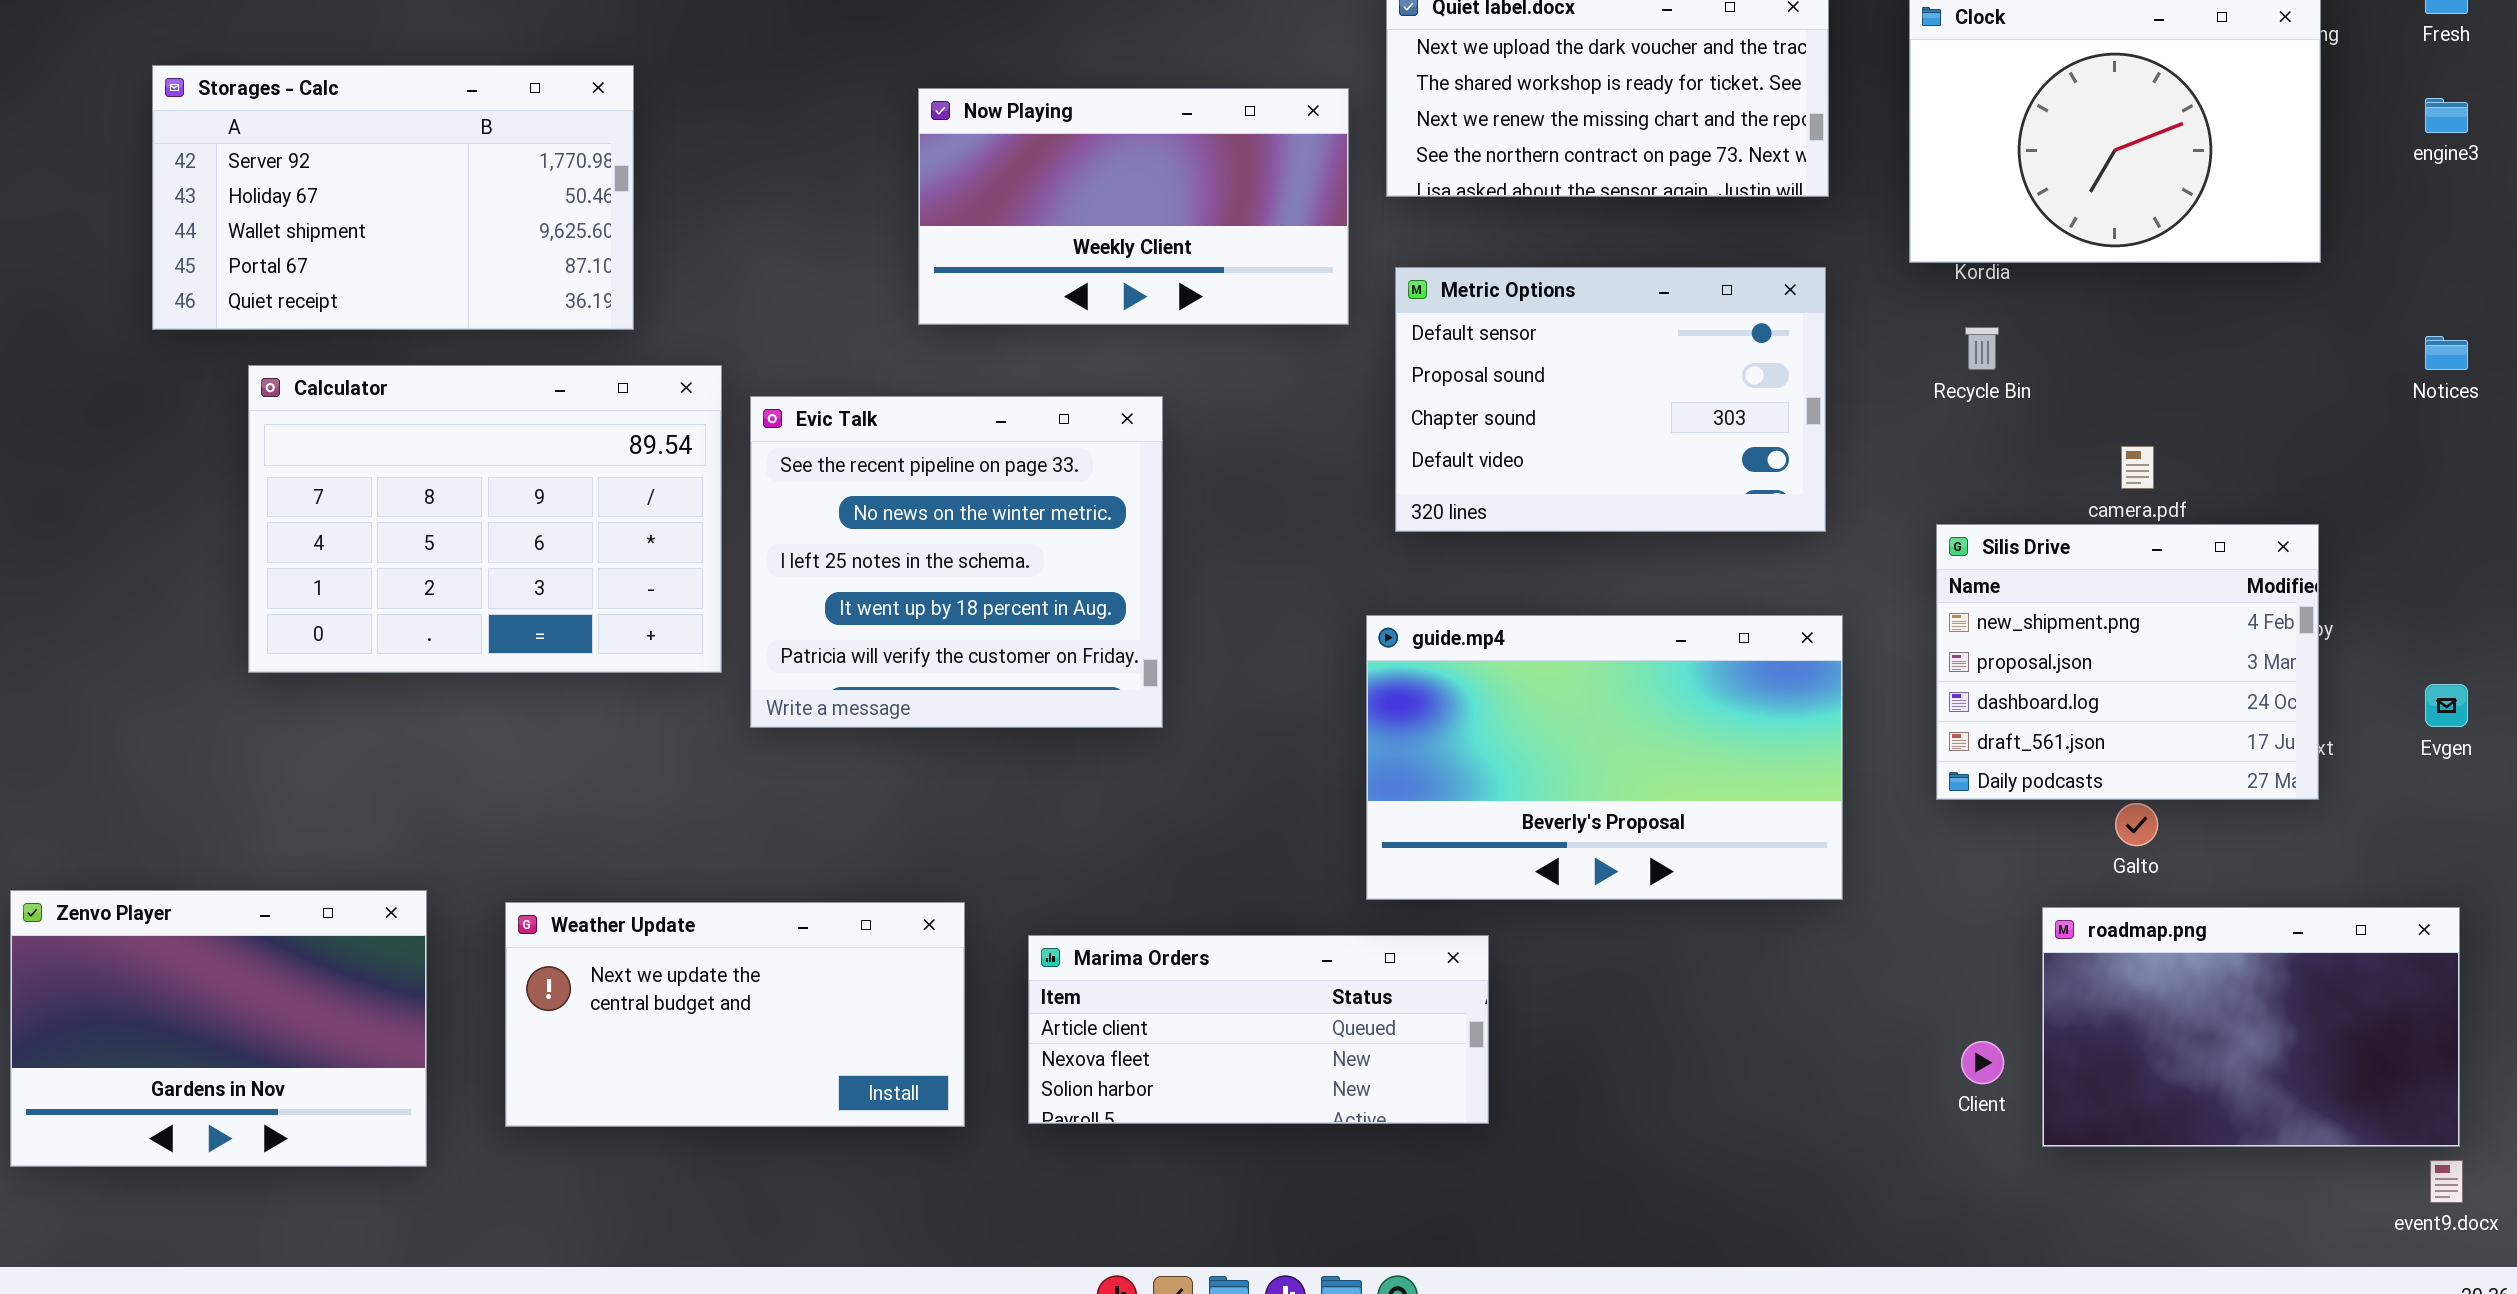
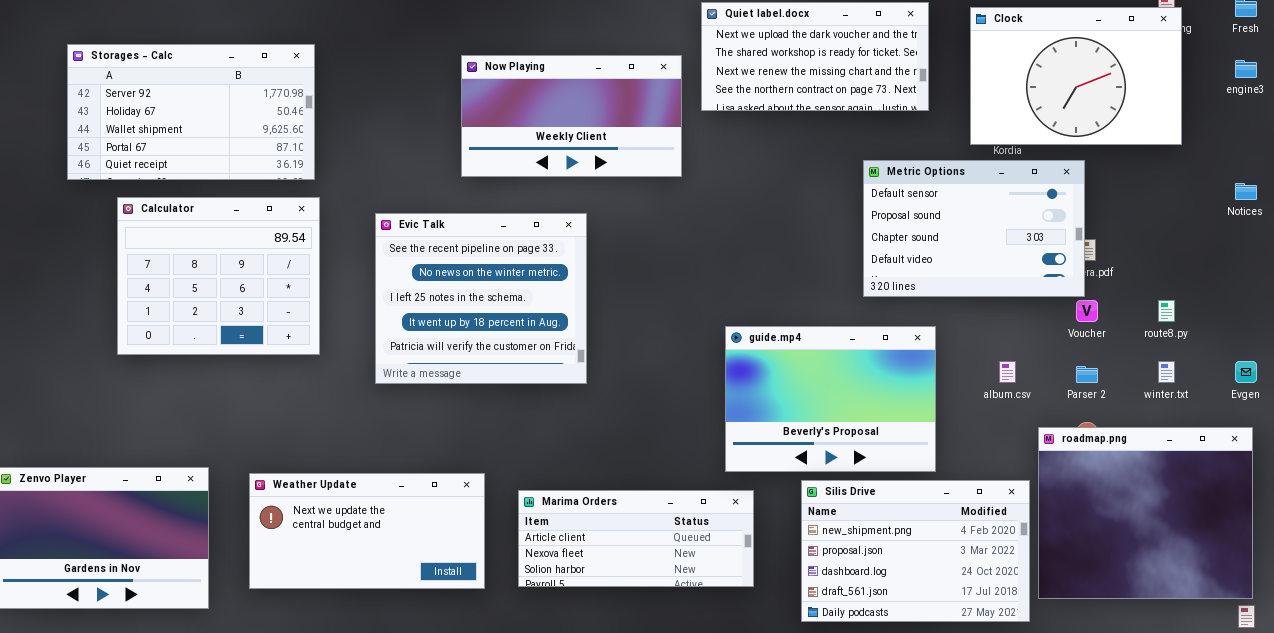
Metric Options: [1395,267,1826,532] -> [863,160,1085,297], moved
Calculator: [248,365,722,673] -> [117,197,320,355], resized
Silis Drive: [1936,524,2319,800] -> [801,480,1030,622], moved, resized
guide.mp4: [1366,615,1843,900] -> [725,326,936,472], resized
roadmap.png: [2042,907,2460,1147] -> [1038,427,1253,599], resized

